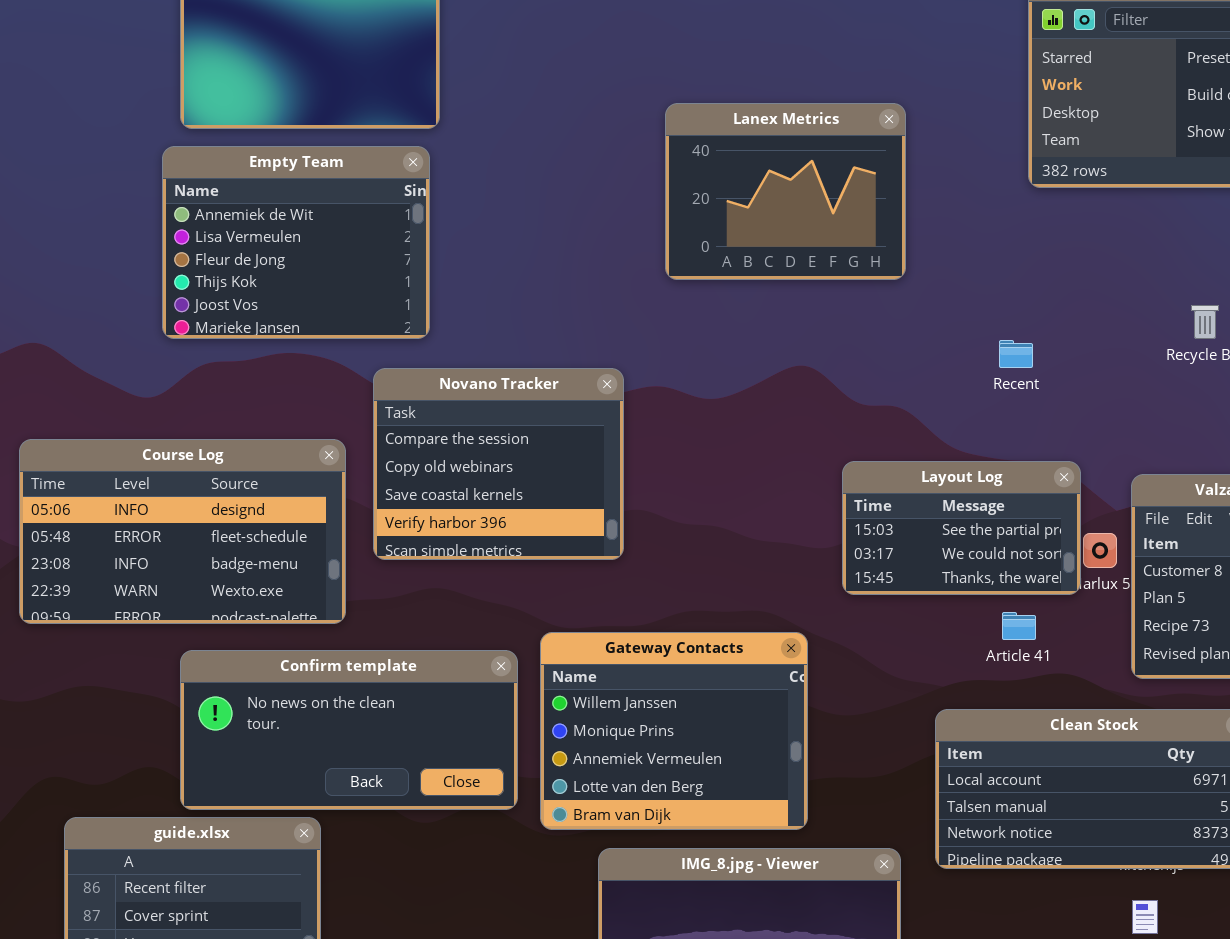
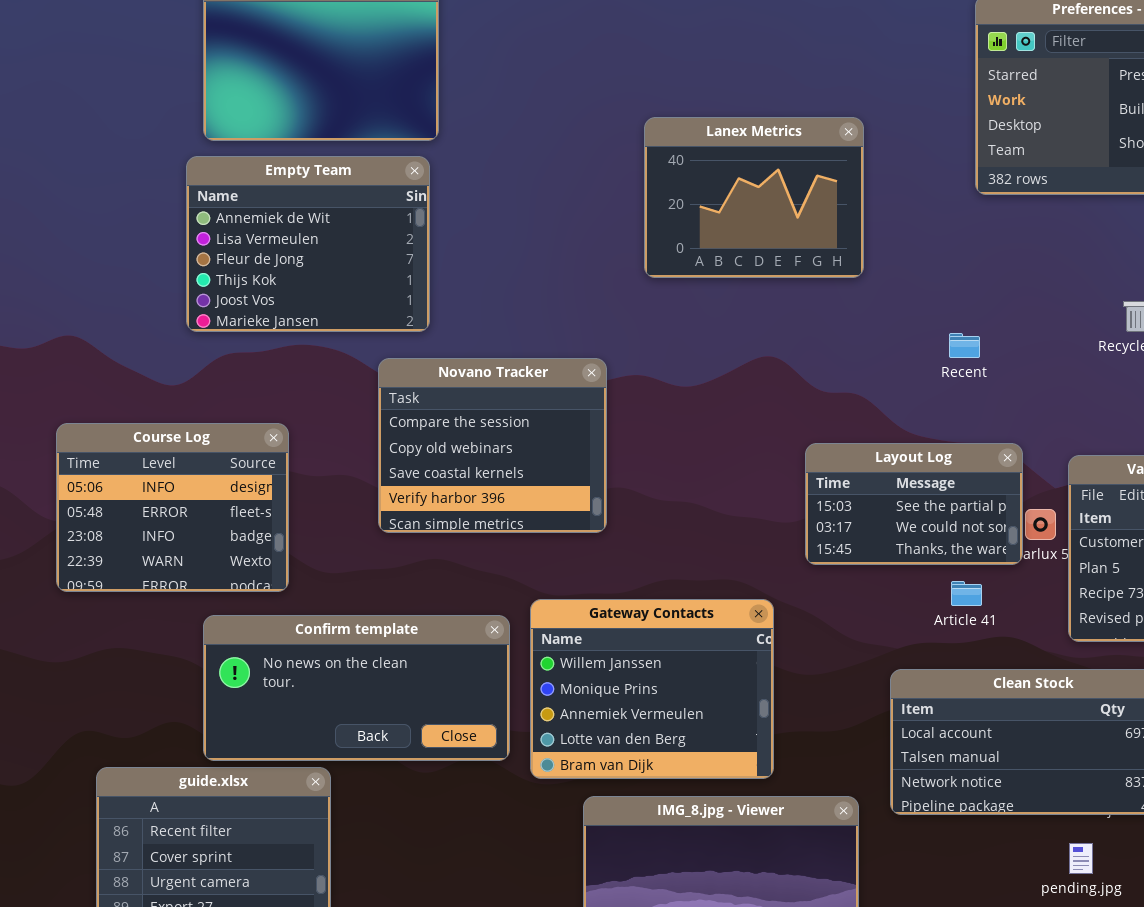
Course Log: [19,439,346,624] -> [56,423,289,592], resized

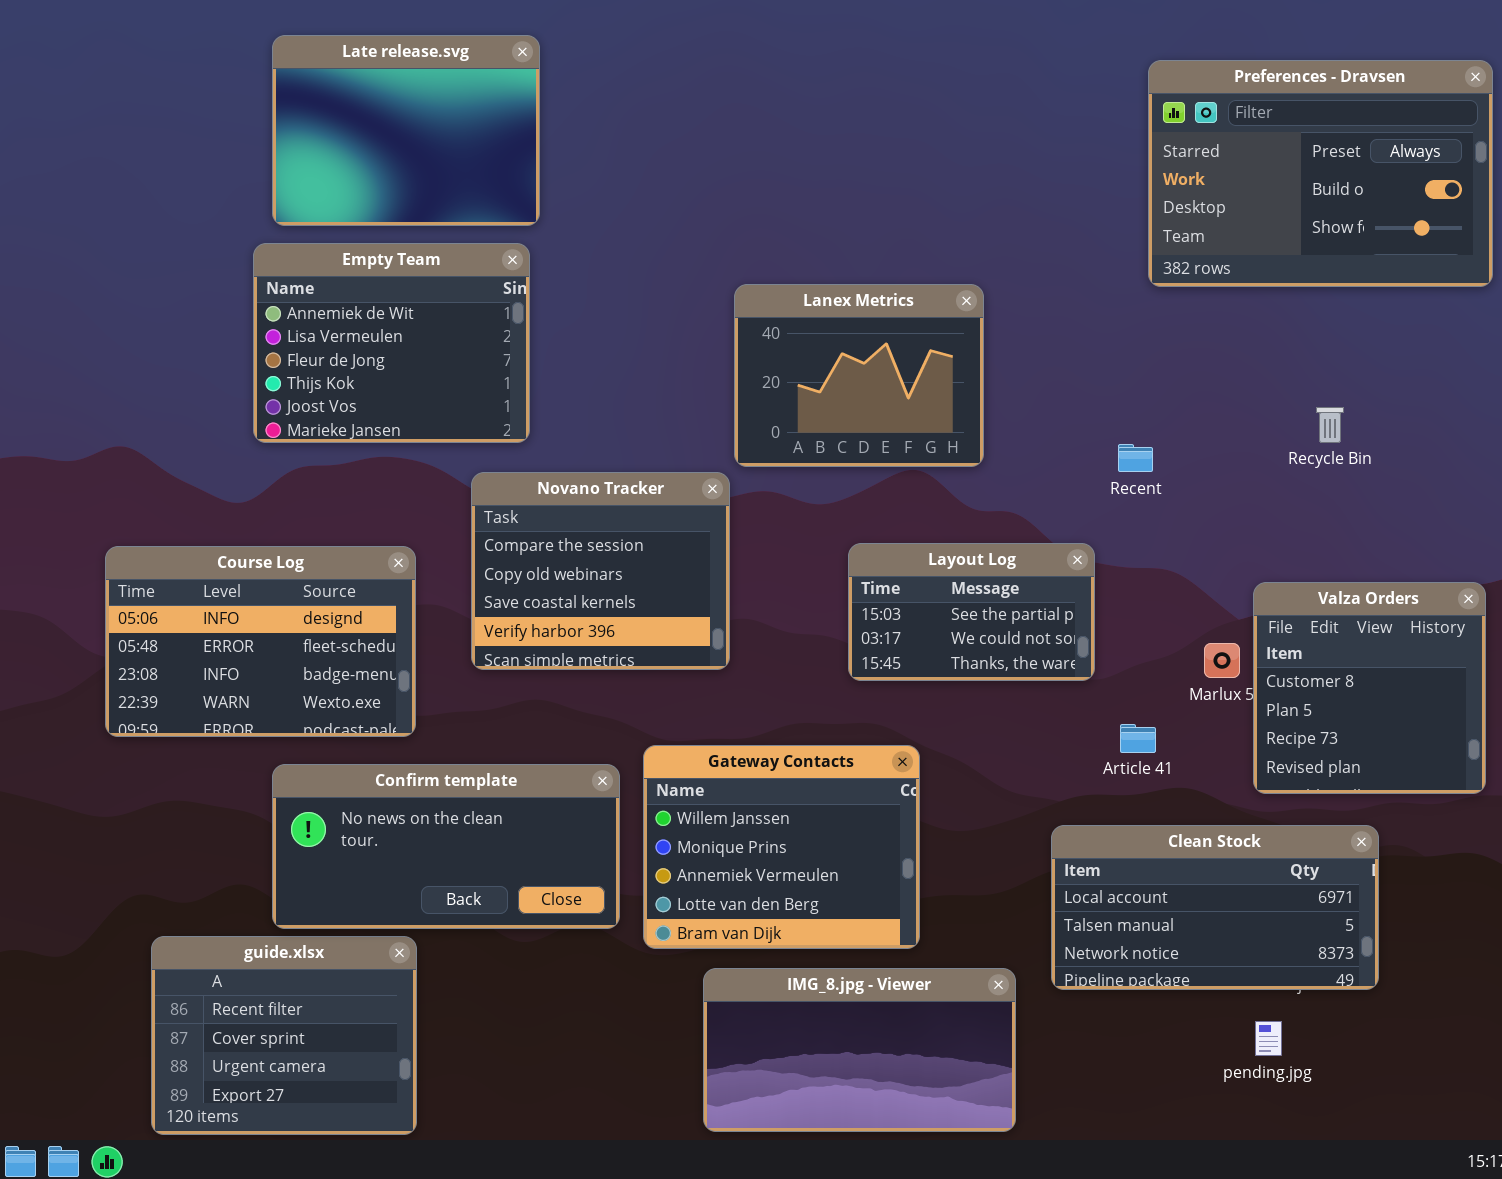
Lanex Metrics: [644,117,864,278] -> [734,284,984,467], moved
Course Log: [56,423,289,592] -> [105,546,416,737], resized
Layout Log: [805,443,1023,565] -> [848,543,1095,681], moved

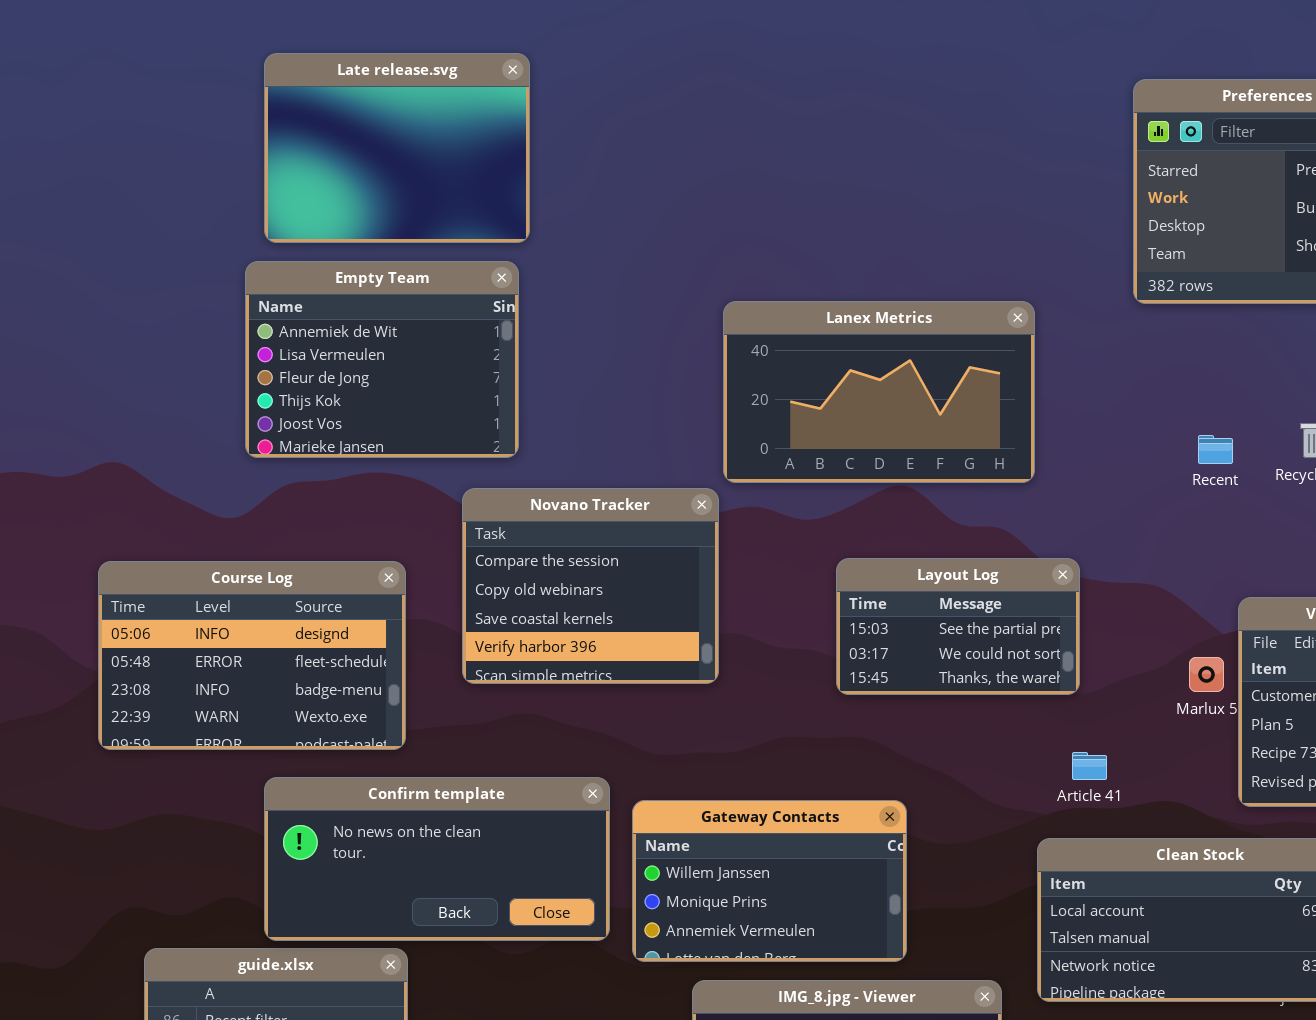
Lanex Metrics: [734,284,984,467] -> [723,301,1035,483], resized
Recent: [1118,444,1153,472] -> [1198,435,1233,464], moved
Article 41: [1120,724,1156,753] -> [1072,752,1107,780], moved
Gateway Contacts: [643,745,920,949] -> [632,800,907,962], resized

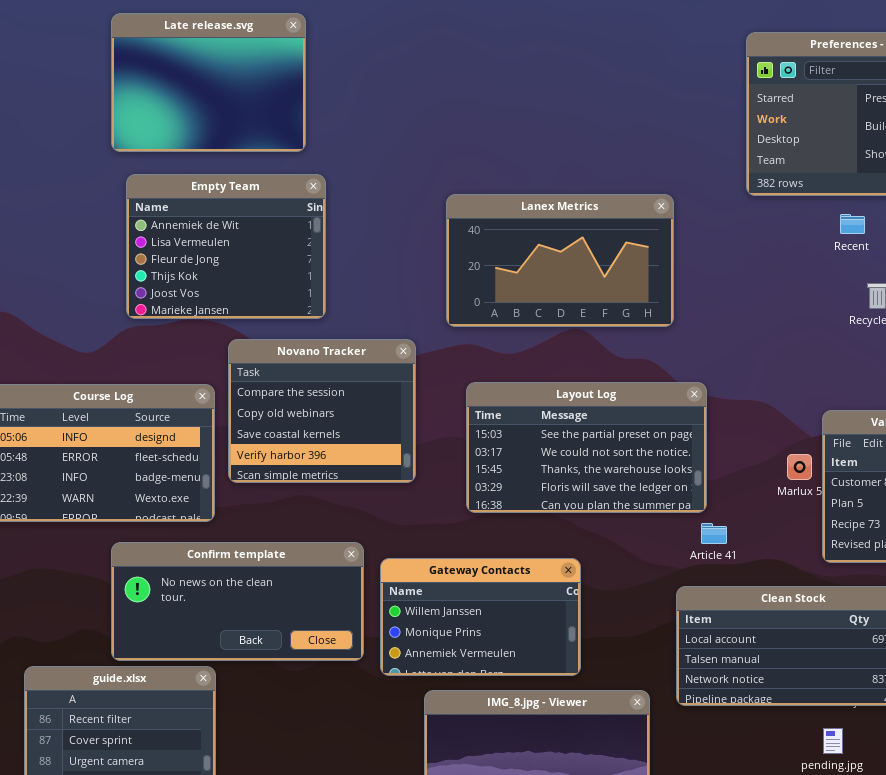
Empty Team: [245,261,519,458] -> [126,174,326,319], moved
Recent: [1198,435,1233,464] -> [840,214,865,234], moved
Novano Tracker: [462,488,719,684] -> [228,339,416,483], moved
Layout Log: [836,558,1080,695] -> [466,382,707,513], resized

